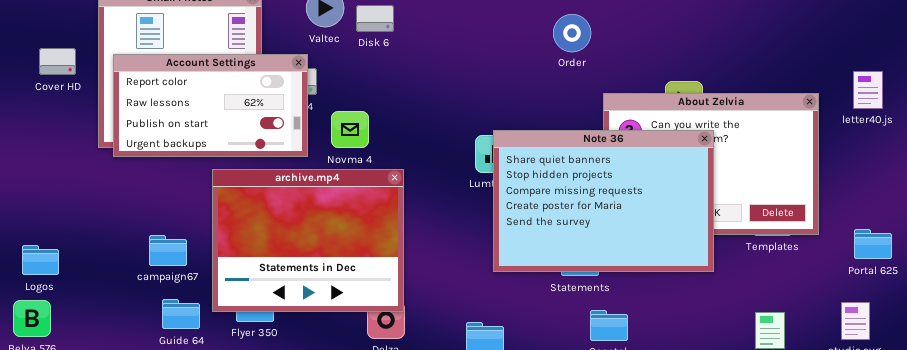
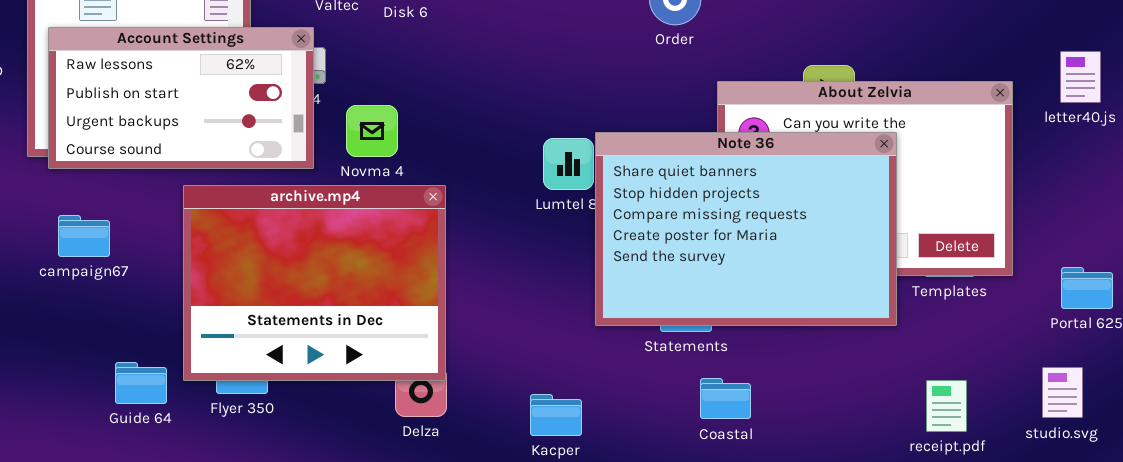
Account Settings: [113,54,308,157] -> [48,27,314,169], scrolled down 1 row
Note 36: [493,130,714,272] -> [595,132,897,326], moved
campaign67: [149,235,187,266] -> [58,215,110,257], moved

